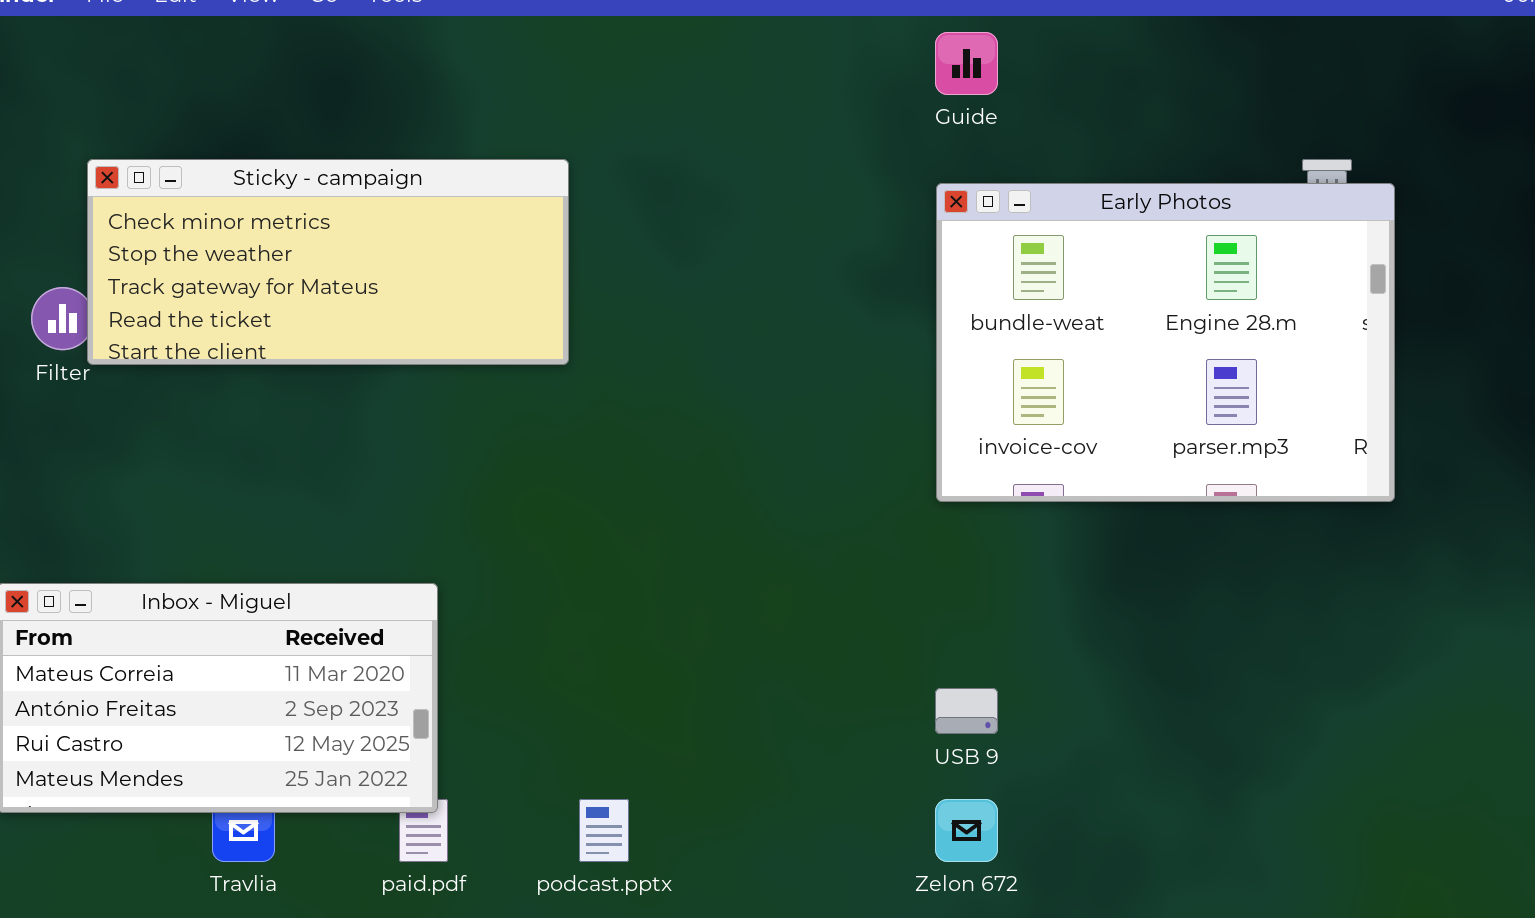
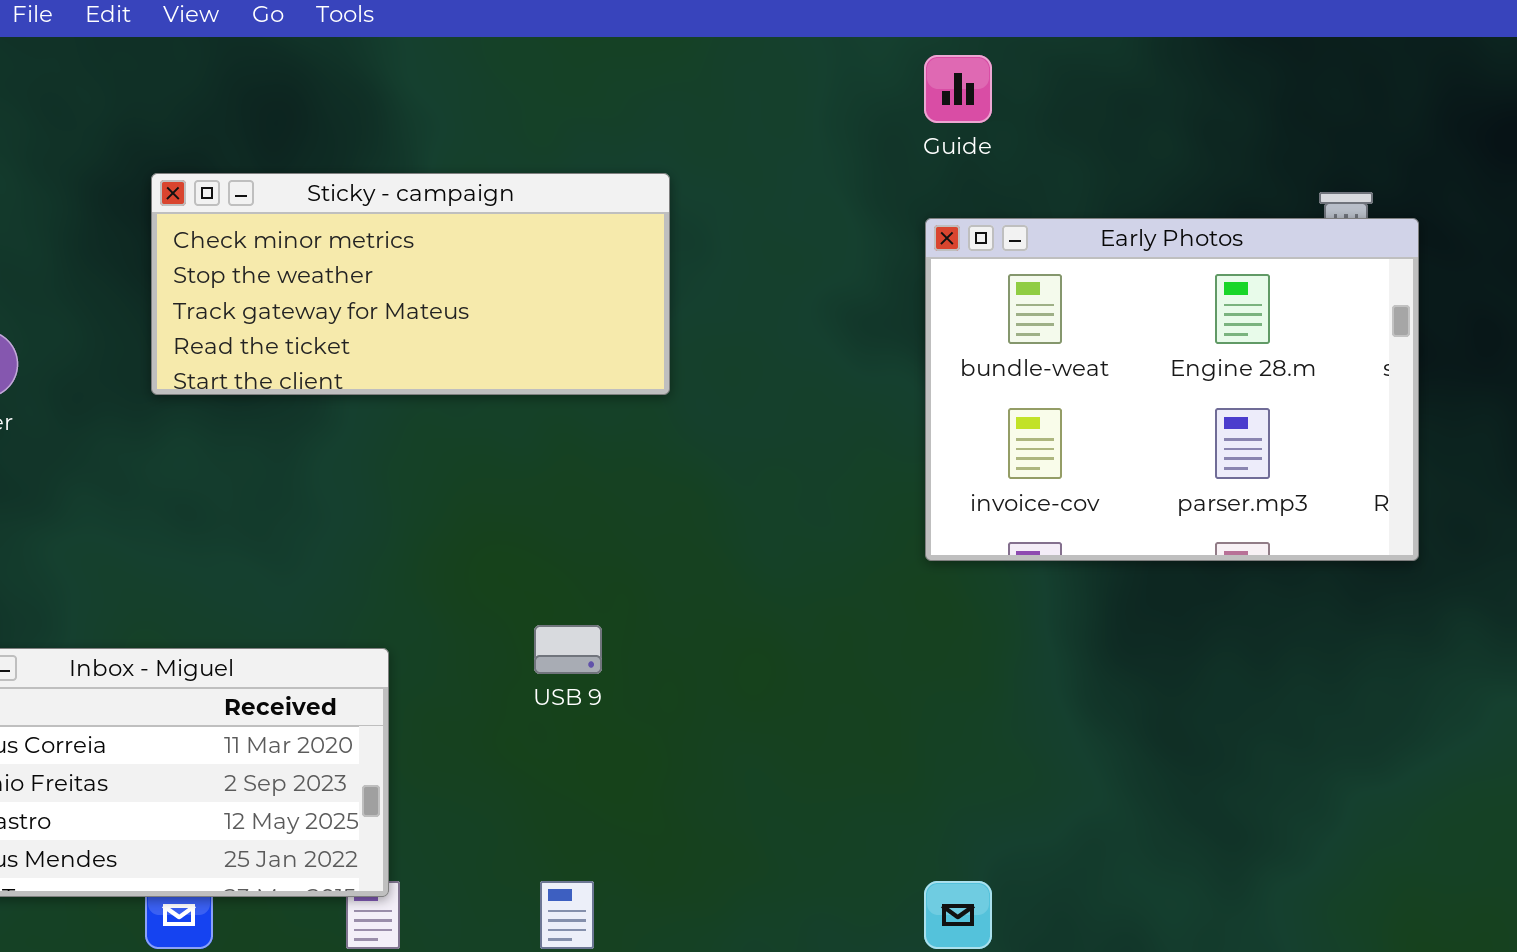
Sticky - campaign: [87,159,569,365] -> [151,173,670,395], moved
USB 9: [935,688,998,734] -> [534,625,602,674], moved

